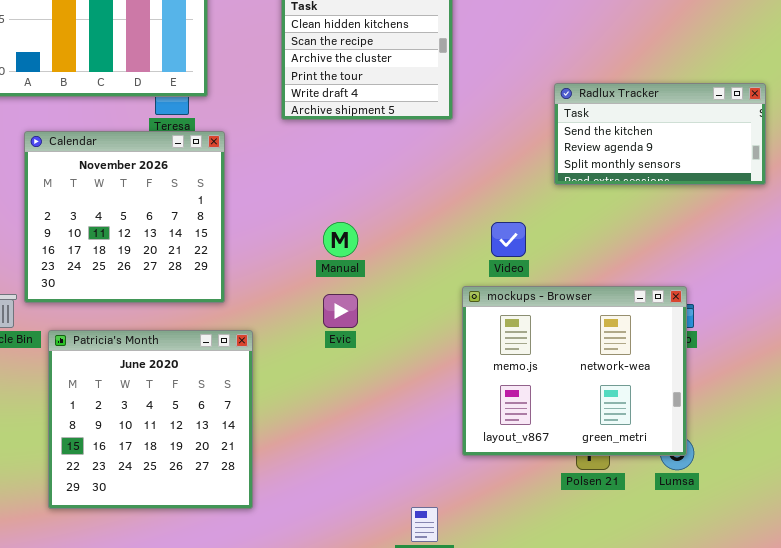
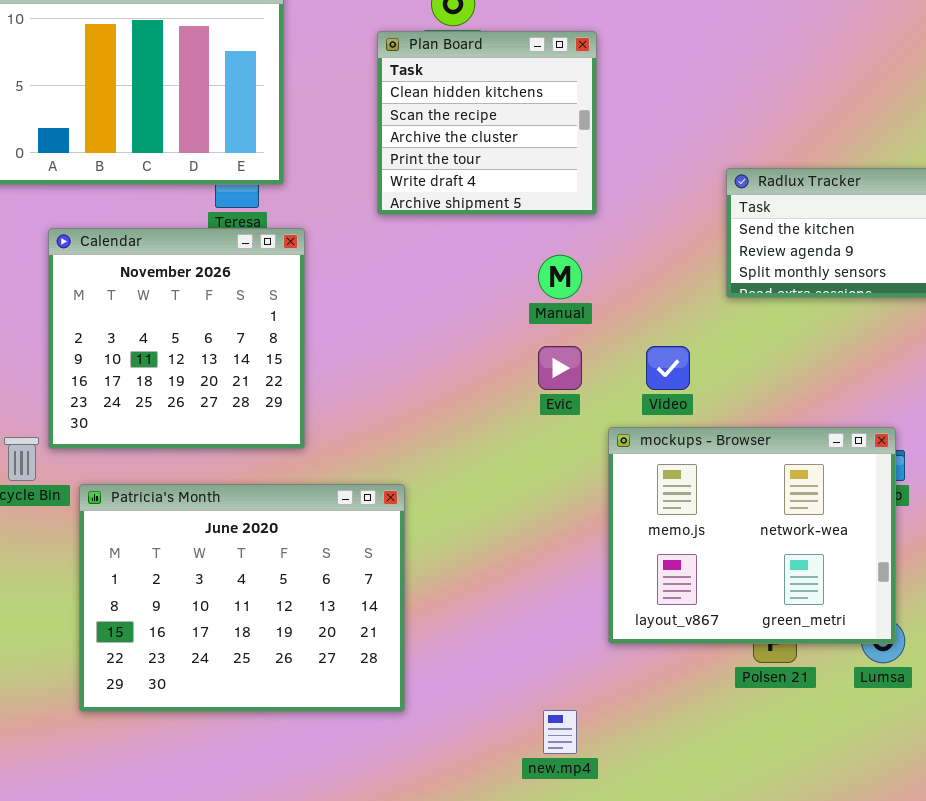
Manual: [323,222,358,257] -> [538,255,582,299], moved
Evic: [323,294,358,328] -> [538,346,582,390], moved
Patricia's Month: [48,330,253,509] -> [79,484,405,712], resized

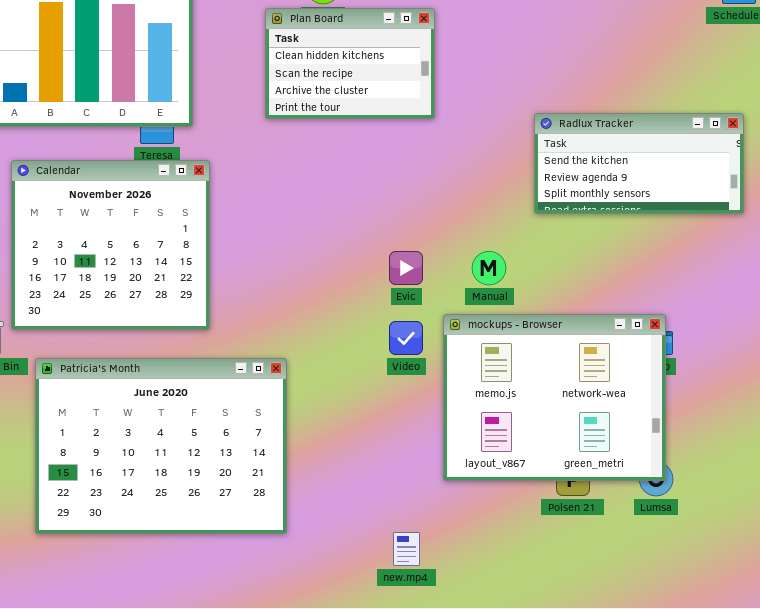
Plan Board: [377,31,597,215] -> [265,8,435,119], resized
Manual: [538,255,582,299] -> [472,251,506,285], moved
Video: [646,346,690,390] -> [389,321,423,355], moved

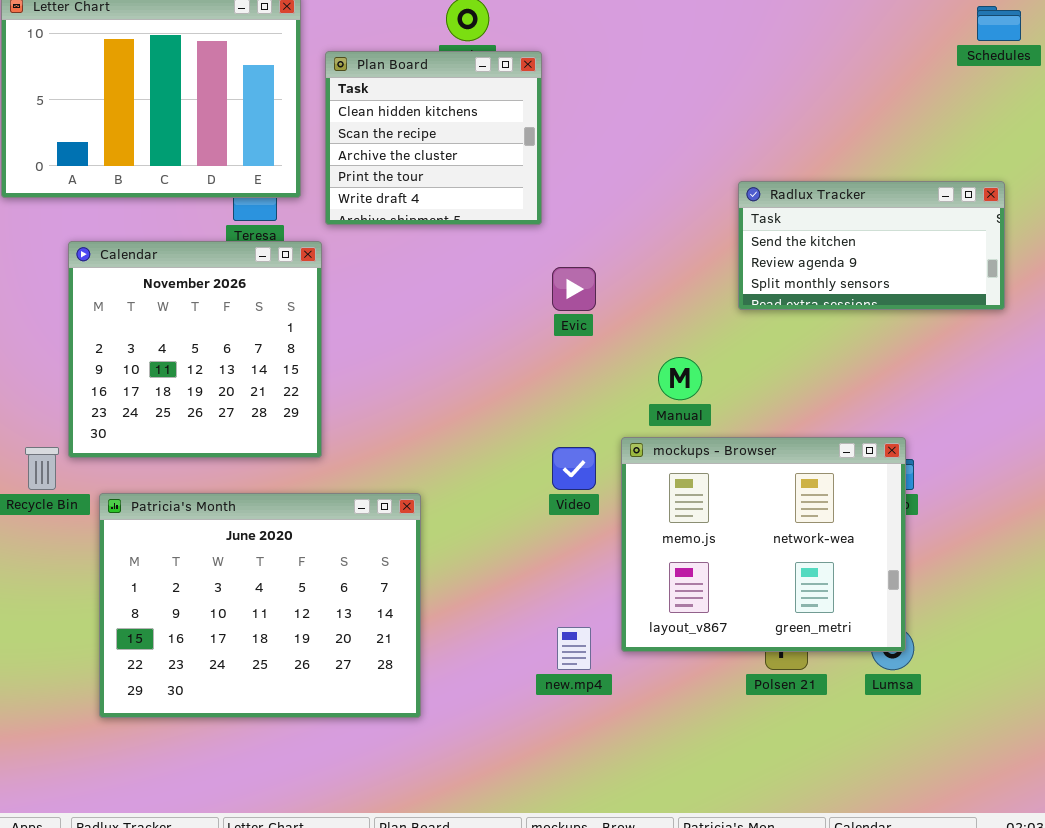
Plan Board: [265,8,435,119] -> [325,51,542,225], moved, resized
Evic: [389,251,423,285] -> [552,267,596,311], moved
new.mp4: [393,532,420,566] -> [557,627,591,670], moved

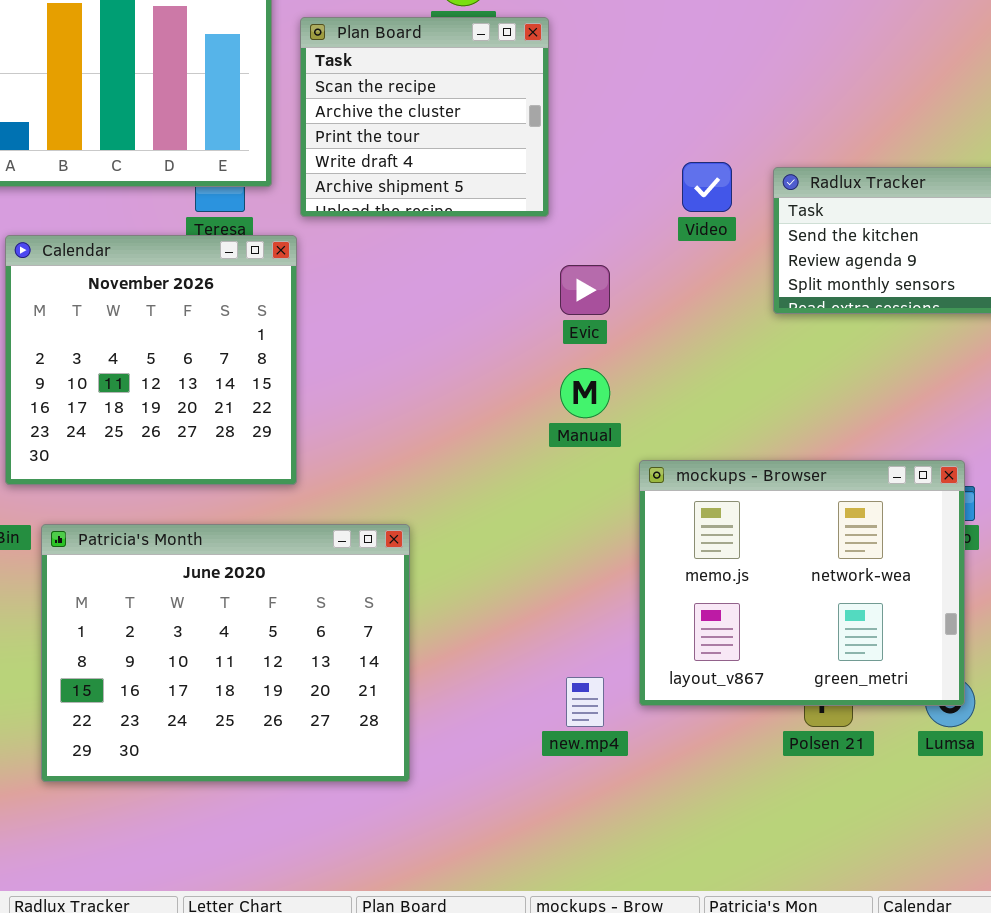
Plan Board: [325,51,542,225] -> [300,17,549,217], scrolled down 1 row
Manual: [658,357,702,400] -> [560,368,610,418], moved
Video: [552,447,596,490] -> [682,162,732,212], moved

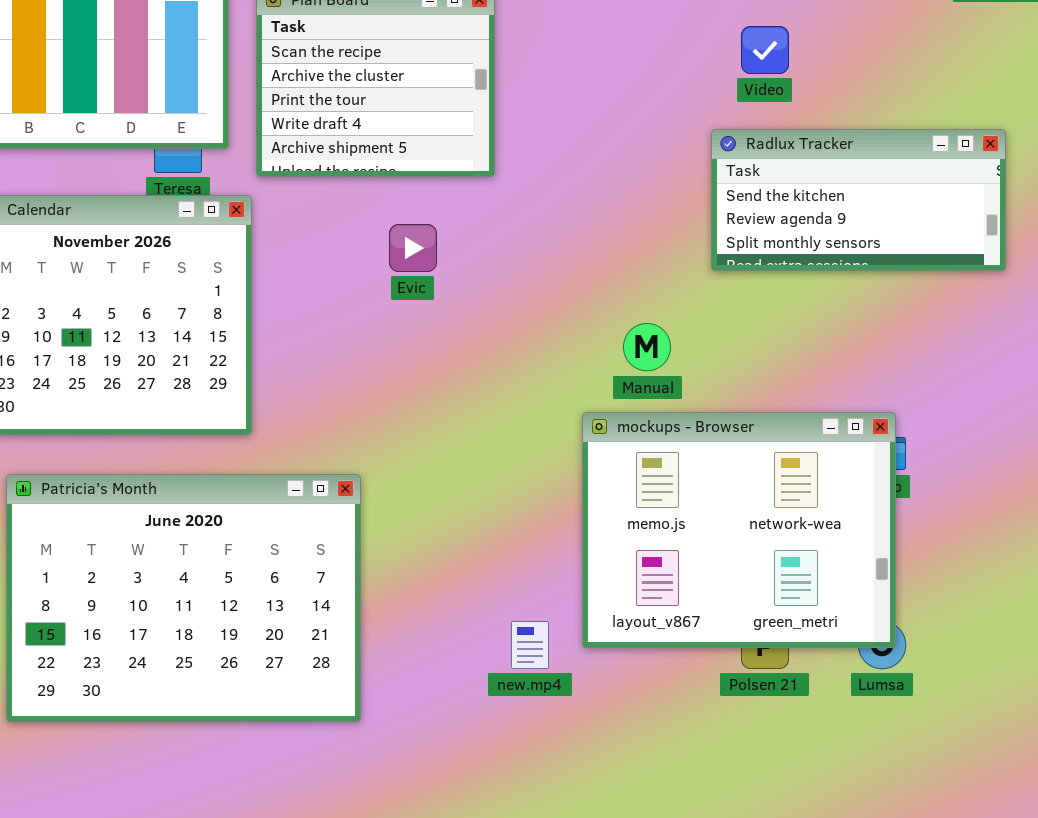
Video: [682,162,732,212] -> [741,26,789,74], moved
Evic: [560,265,610,315] -> [389,224,437,272], moved
Manual: [560,368,610,418] -> [623,323,671,371], moved

